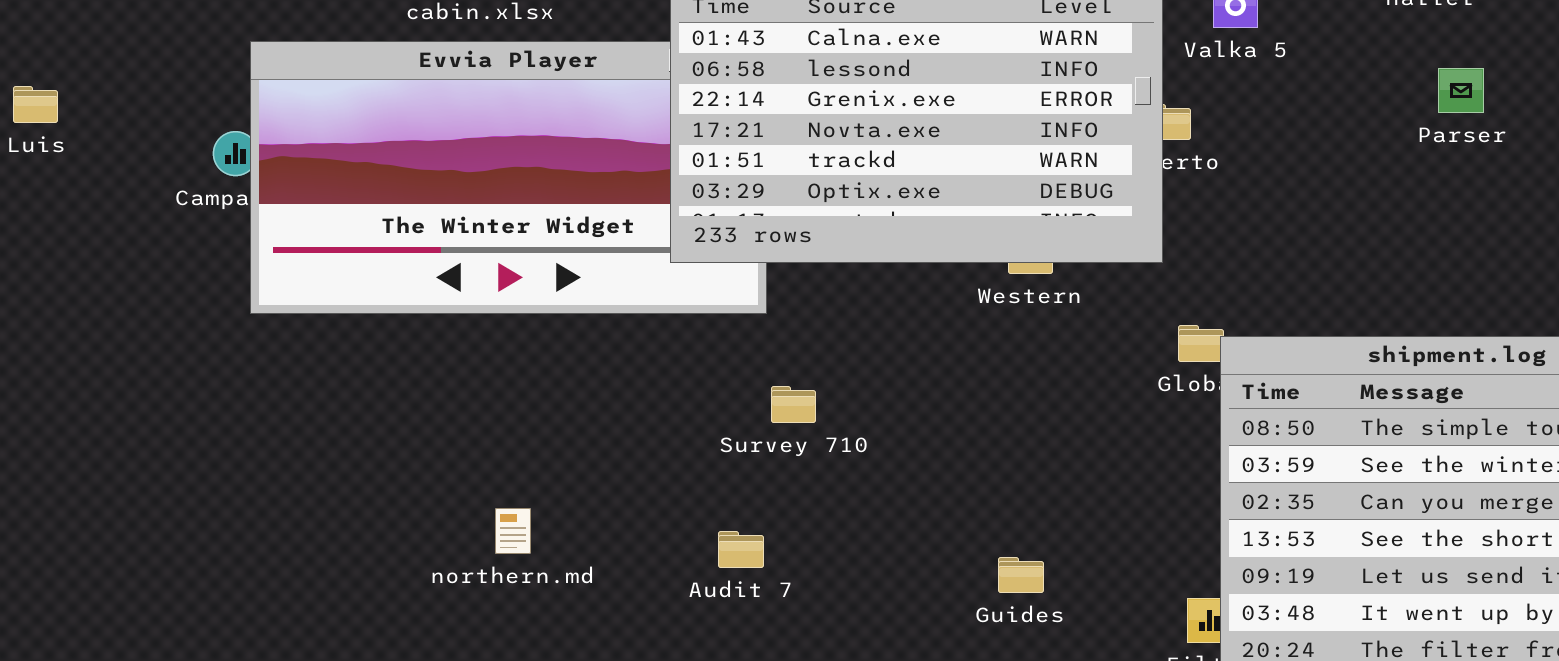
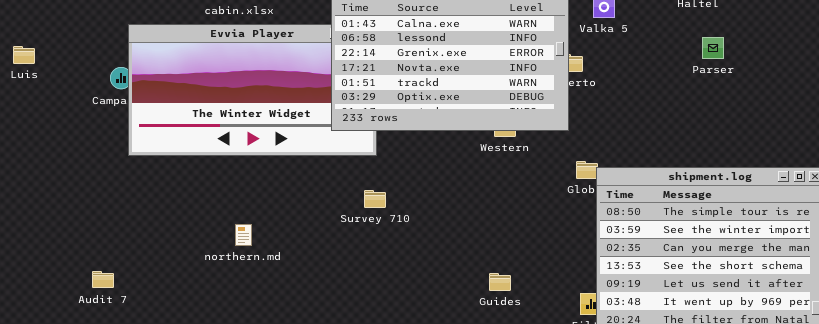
Survey 710: [771,386,816,423] -> [364,190,386,208], moved
northern.md: [495,508,531,554] -> [235,224,252,246], moved
Audit 7: [718,531,764,568] -> [92,271,114,288], moved

